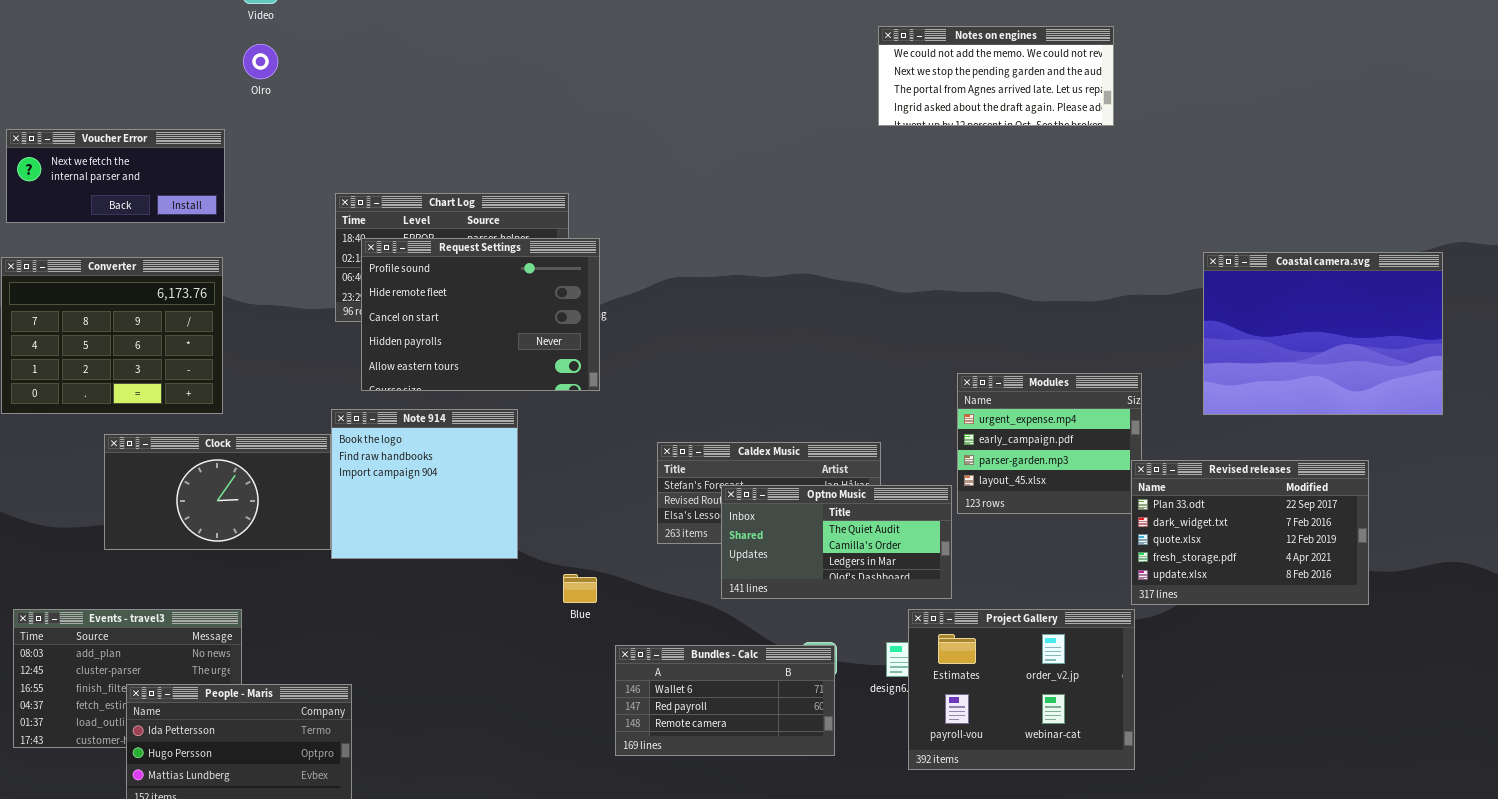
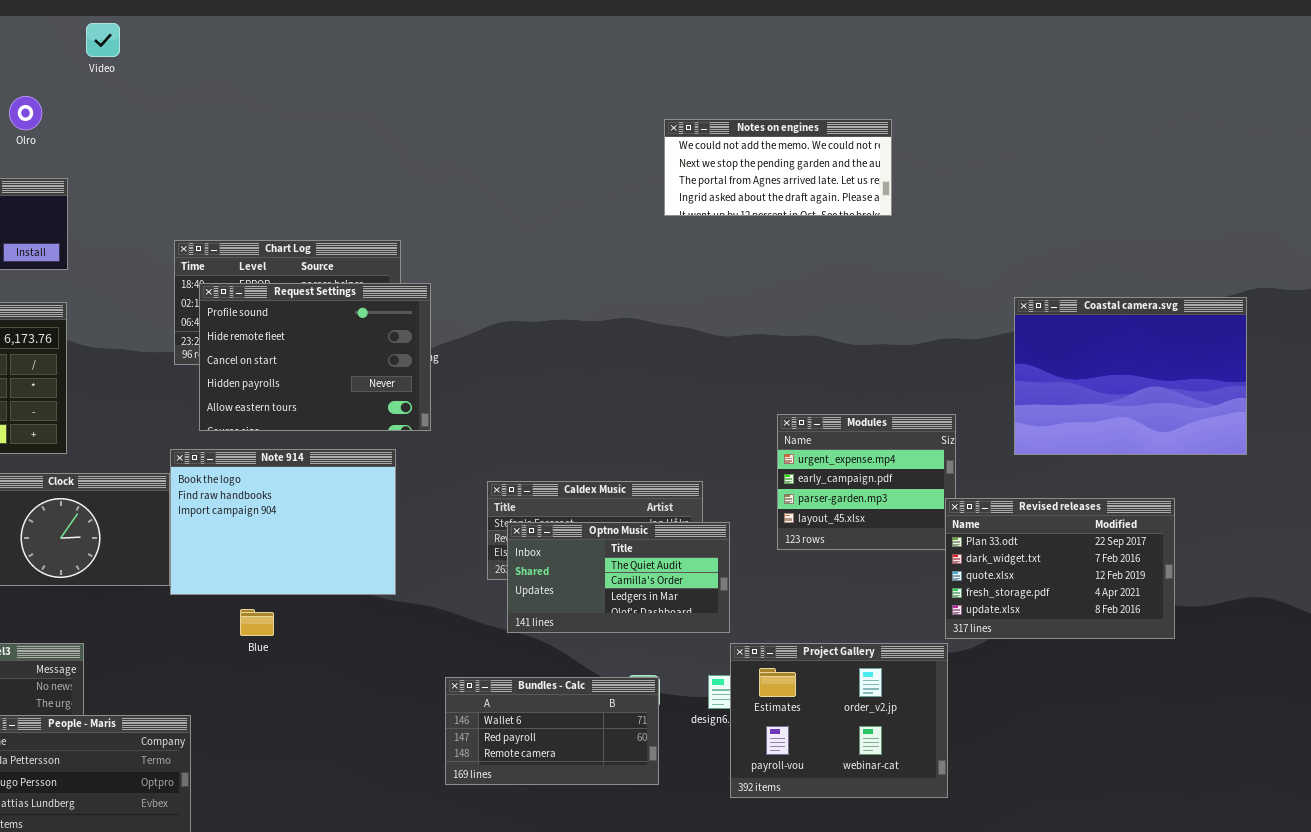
Notes on engines: [878,26,1114,126] -> [664,119,892,216], moved
Olro: [243,44,278,79] -> [9,96,42,130], moved
Note 914: [331,409,518,559] -> [170,449,396,595], resized
Optno Music: [721,485,952,599] -> [507,522,730,633], moved
Blue: [563,574,597,603] -> [240,609,274,636], moved

